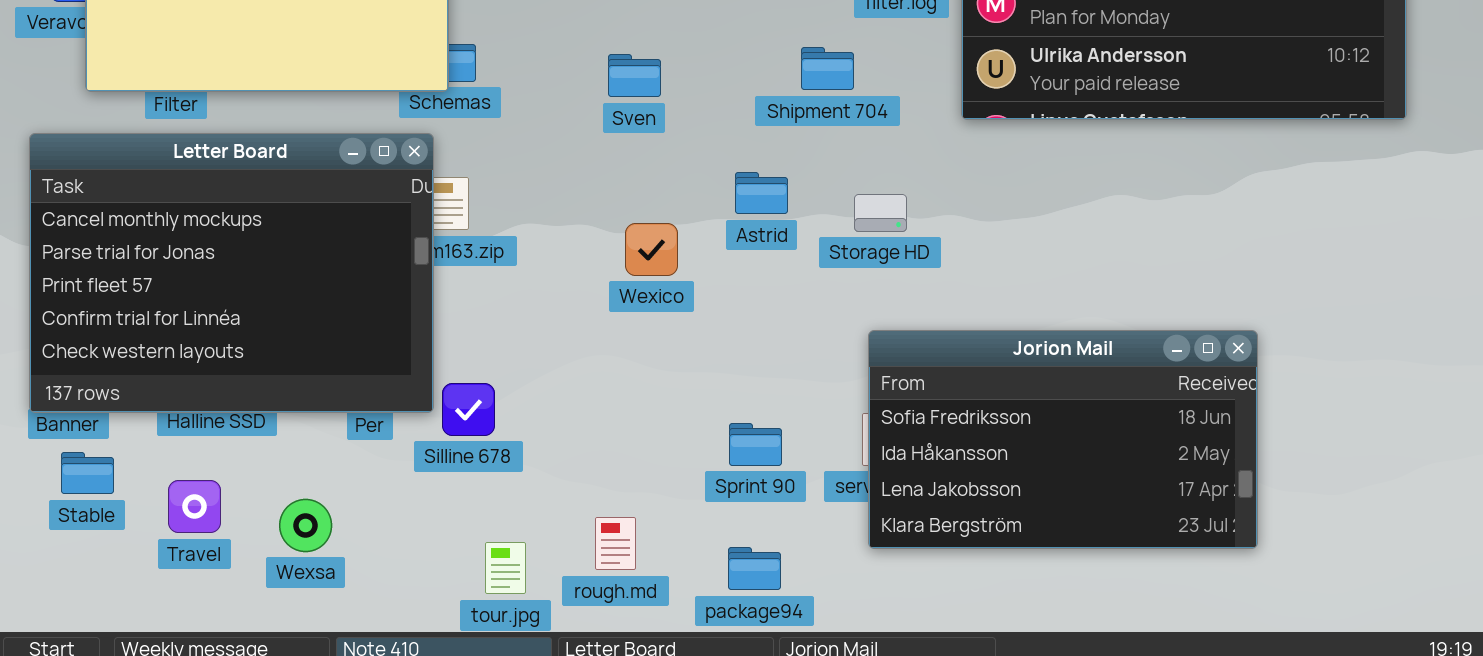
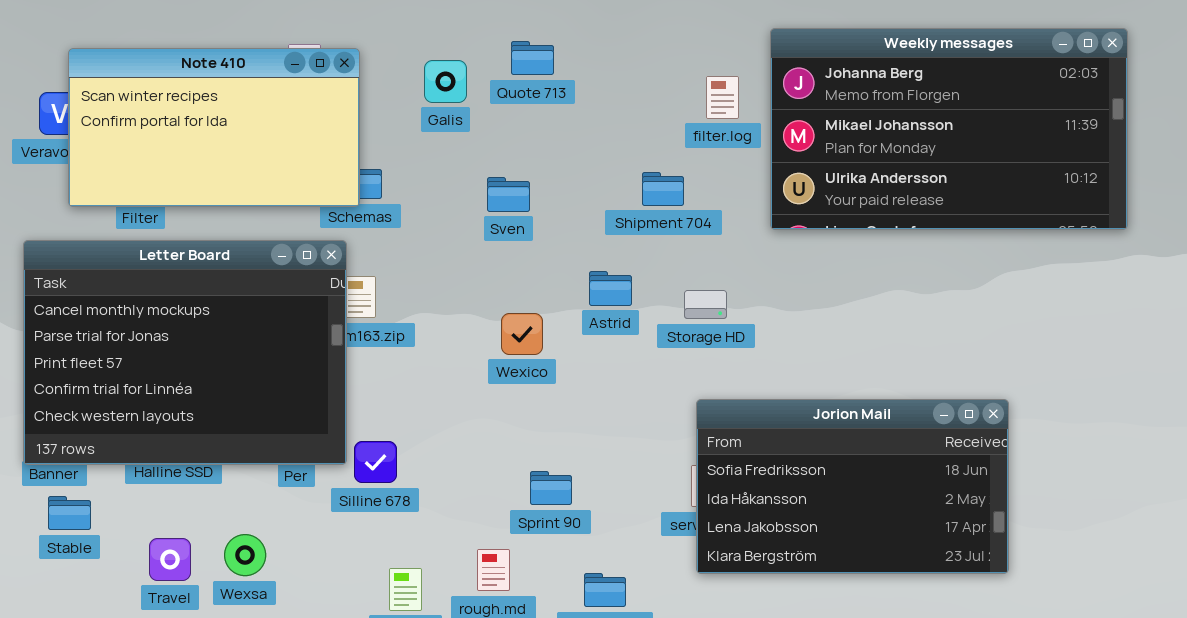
Sprint 90: [729,423,782,466] -> [530,471,572,505], moved
Travel: [168,480,221,533] -> [149,538,191,581], moved

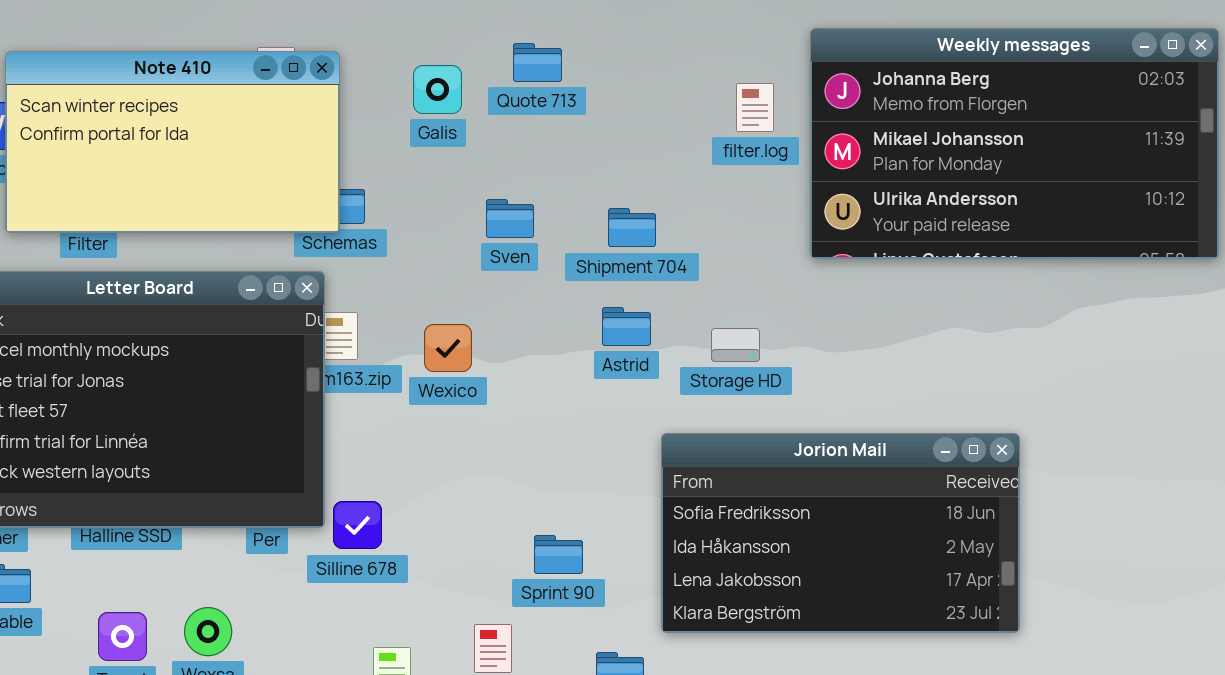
Shipment 704: [642,172,684,206] -> [608,208,656,247], moved
Wexico: [501,313,543,355] -> [424,324,472,372], moved
Jorion Mail: [696,399,1009,574] -> [661,433,1020,633], moved

